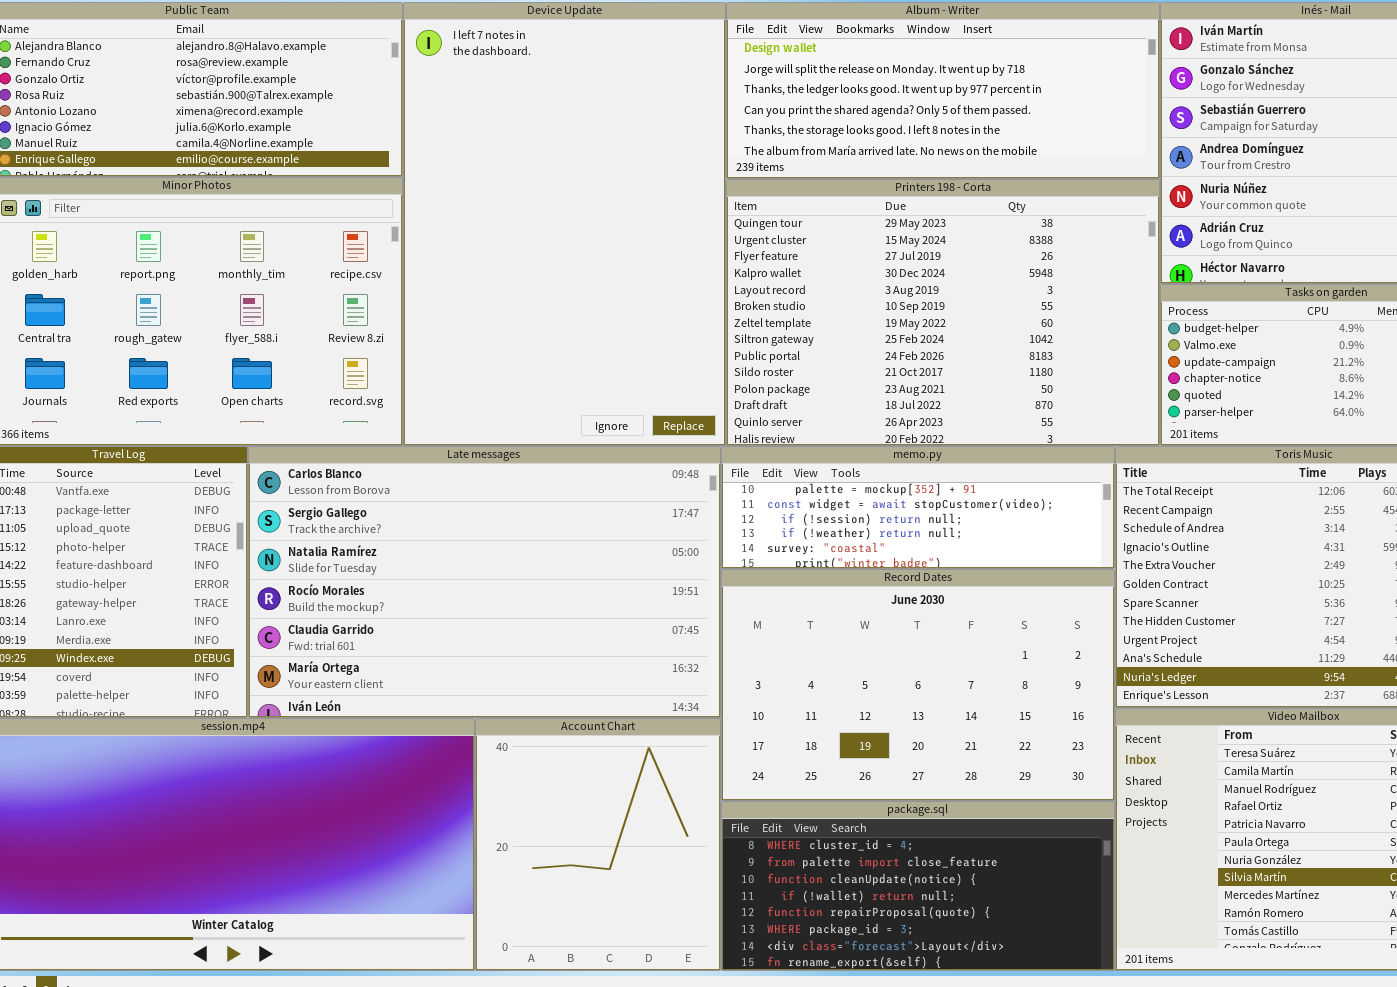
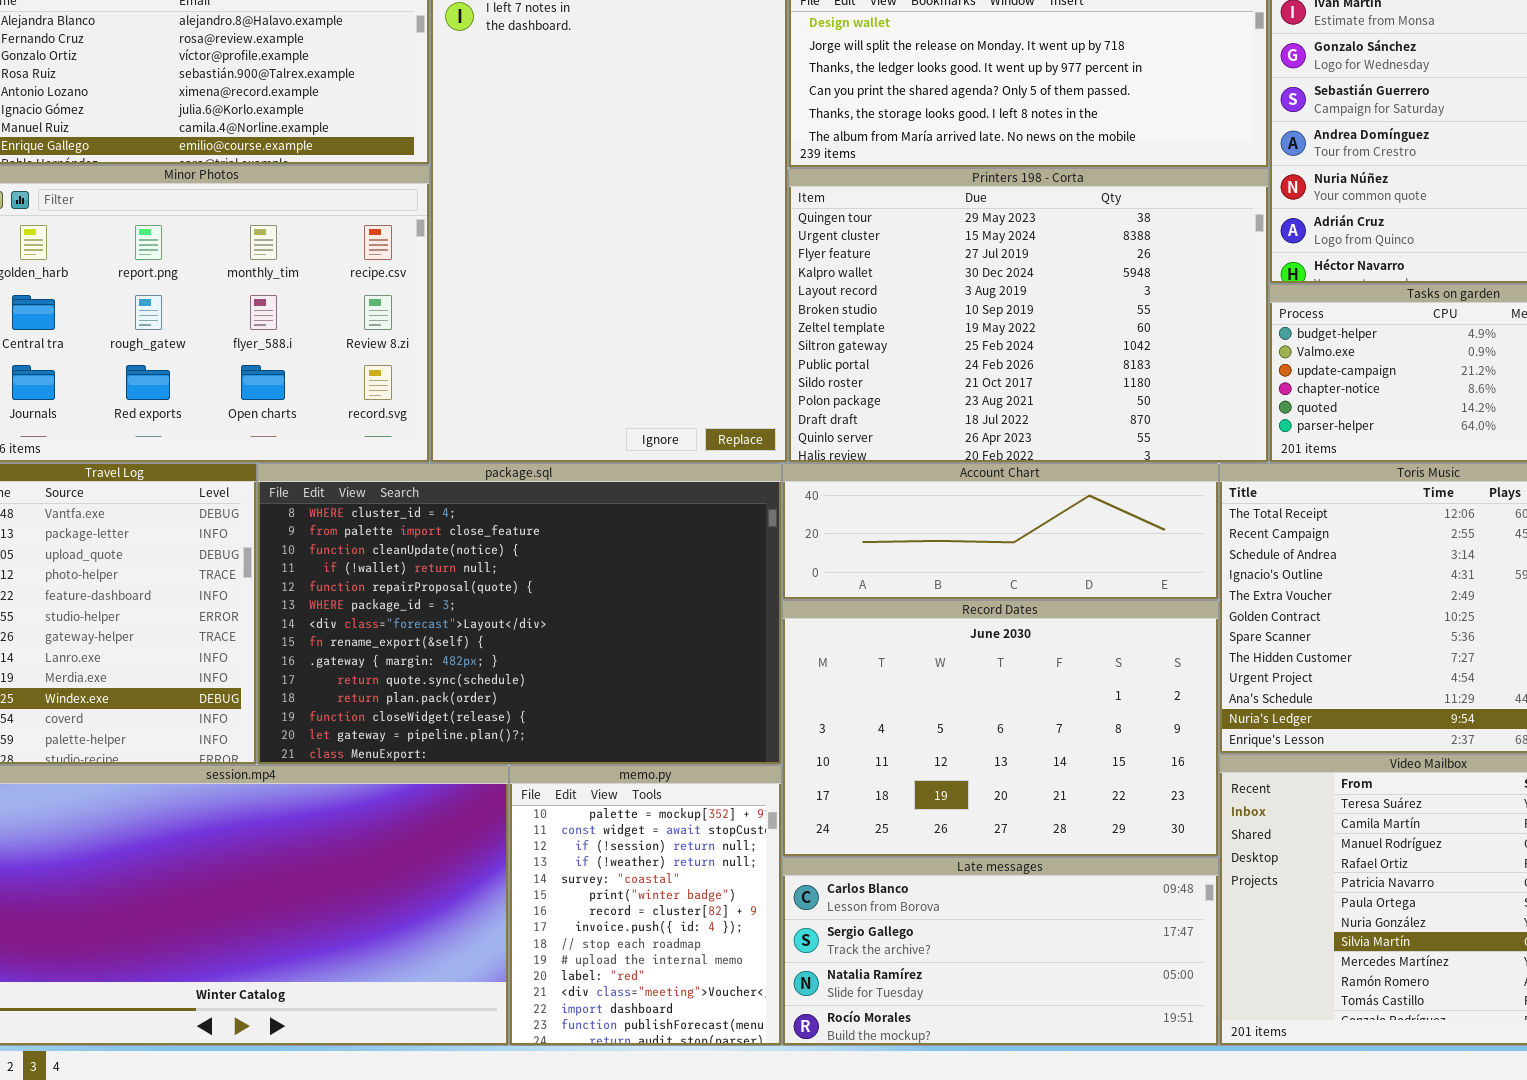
Late messages: [248,446,721,718] -> [782,857,1219,1046], moved, resized
memo.py: [721,446,1115,569] -> [509,765,782,1046], moved, resized
Account Chart: [475,718,721,971] -> [782,463,1219,600], moved, resized
package.sql: [721,801,1115,971] -> [257,463,782,765], moved, resized

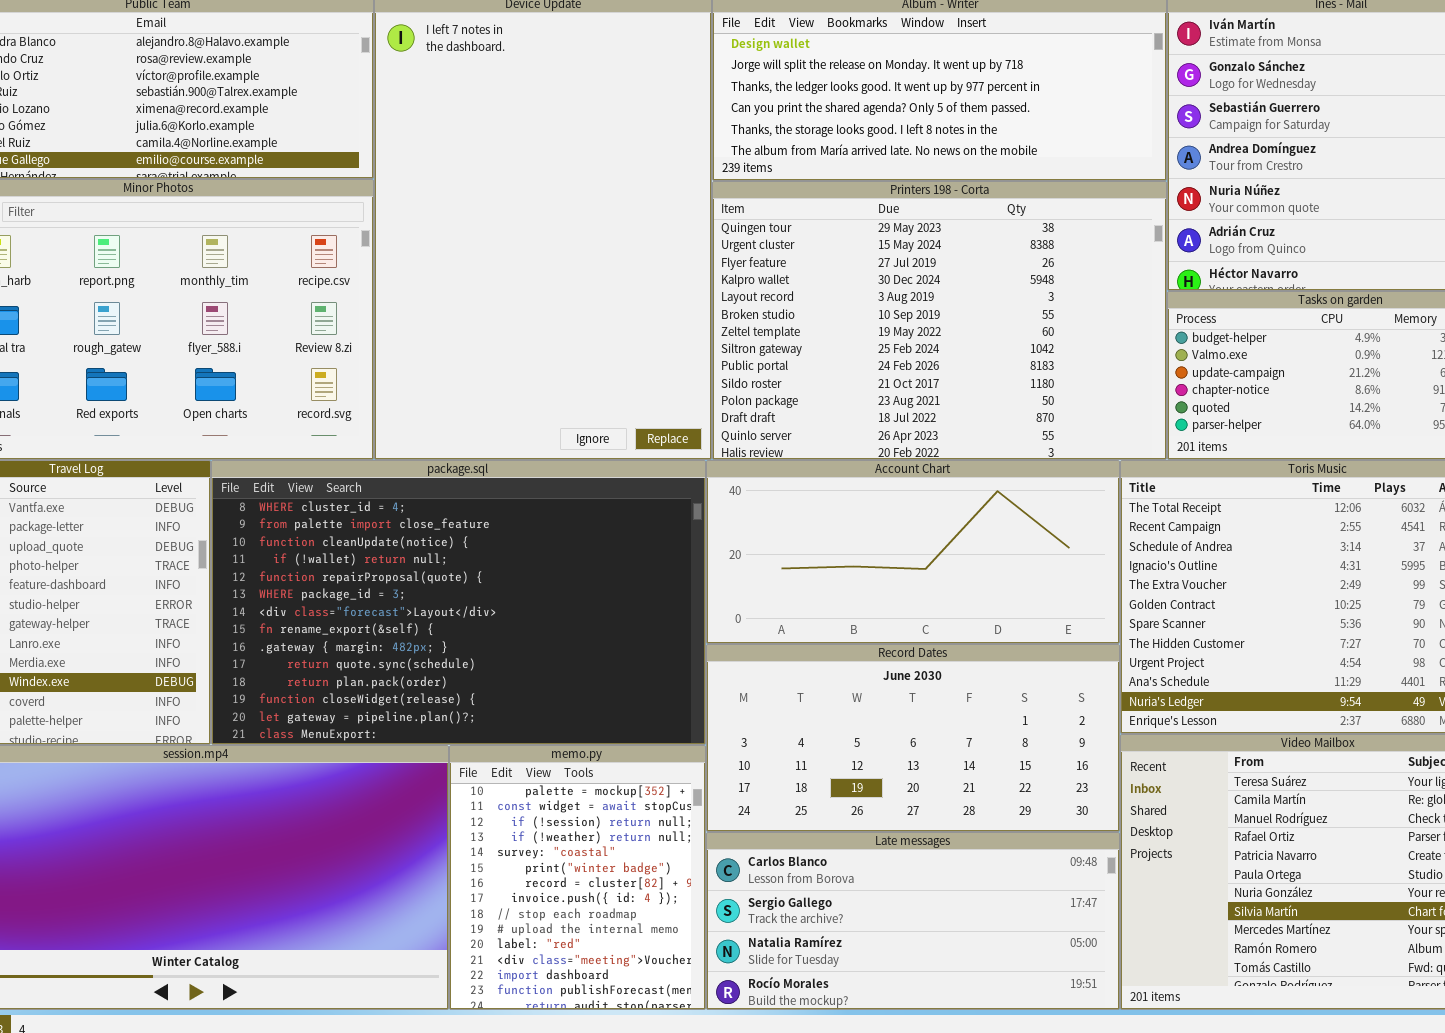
Account Chart: [782,463,1219,600] -> [706,460,1120,644], resized
Record Dates: [782,600,1219,857] -> [706,644,1120,832], resized

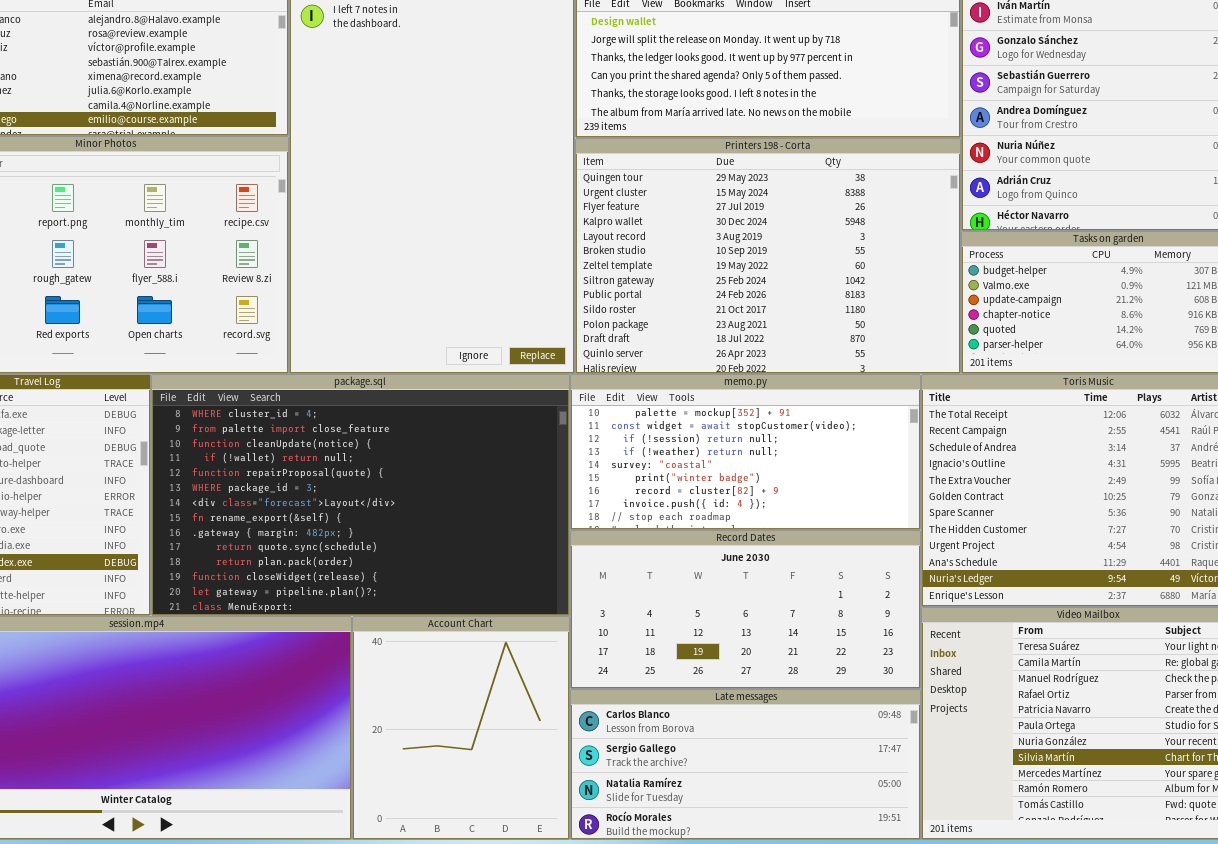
Account Chart: [706,460,1120,644] -> [352,616,570,840], moved, resized
memo.py: [449,745,706,1010] -> [570,374,921,530], moved, resized

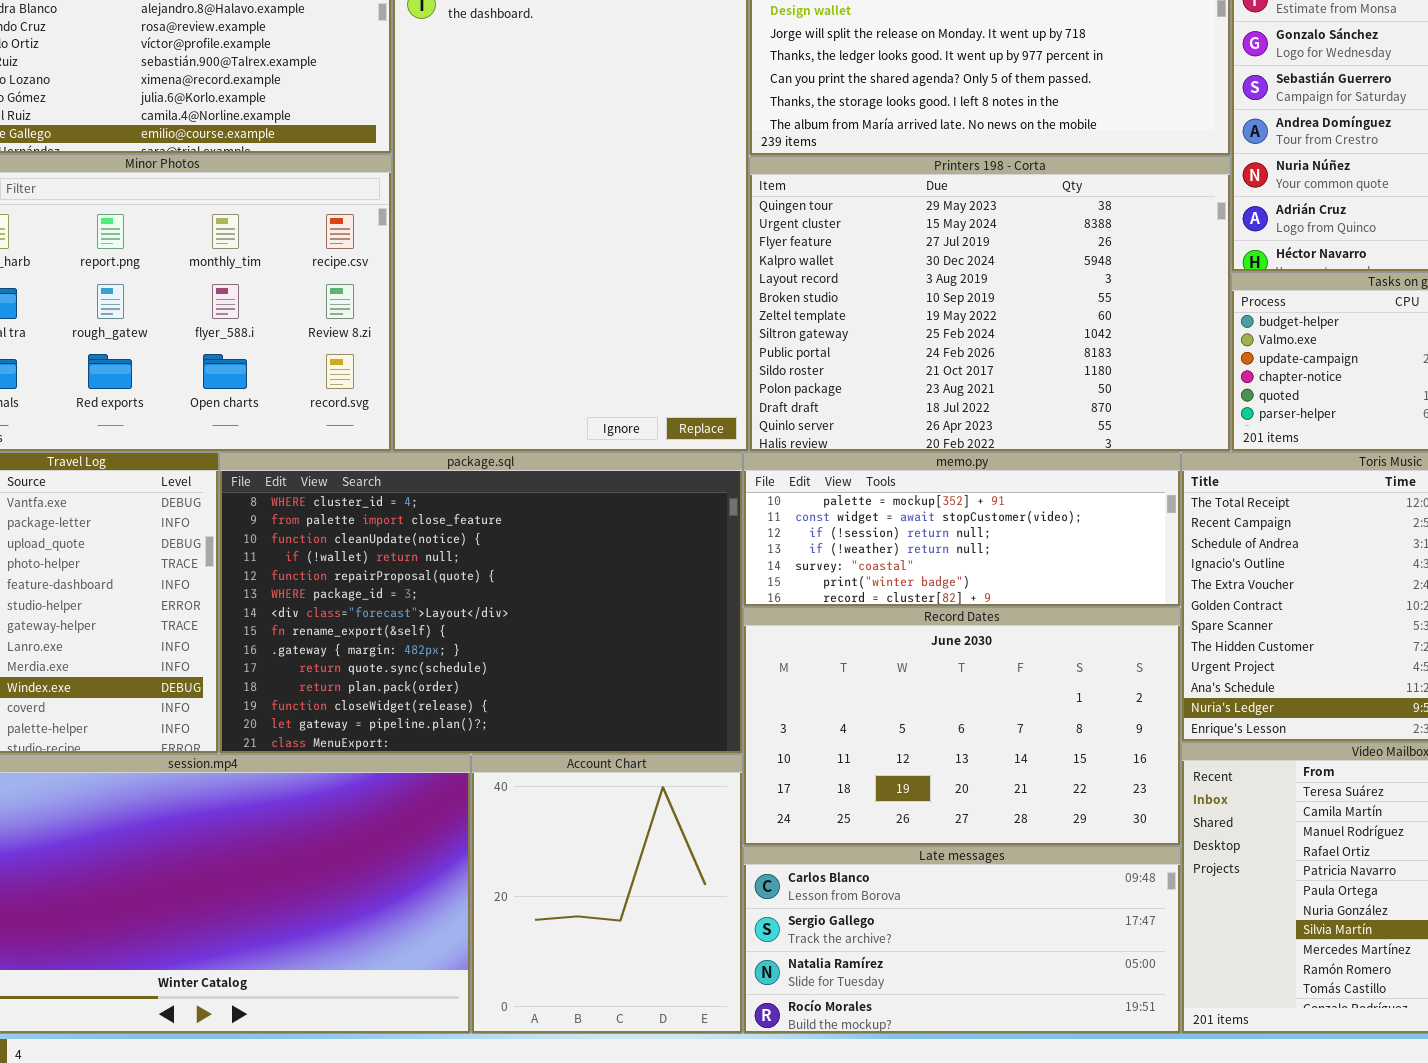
memo.py: [570,374,921,530] -> [743,452,1181,607], resized
Record Dates: [570,530,921,689] -> [743,607,1181,846], resized

